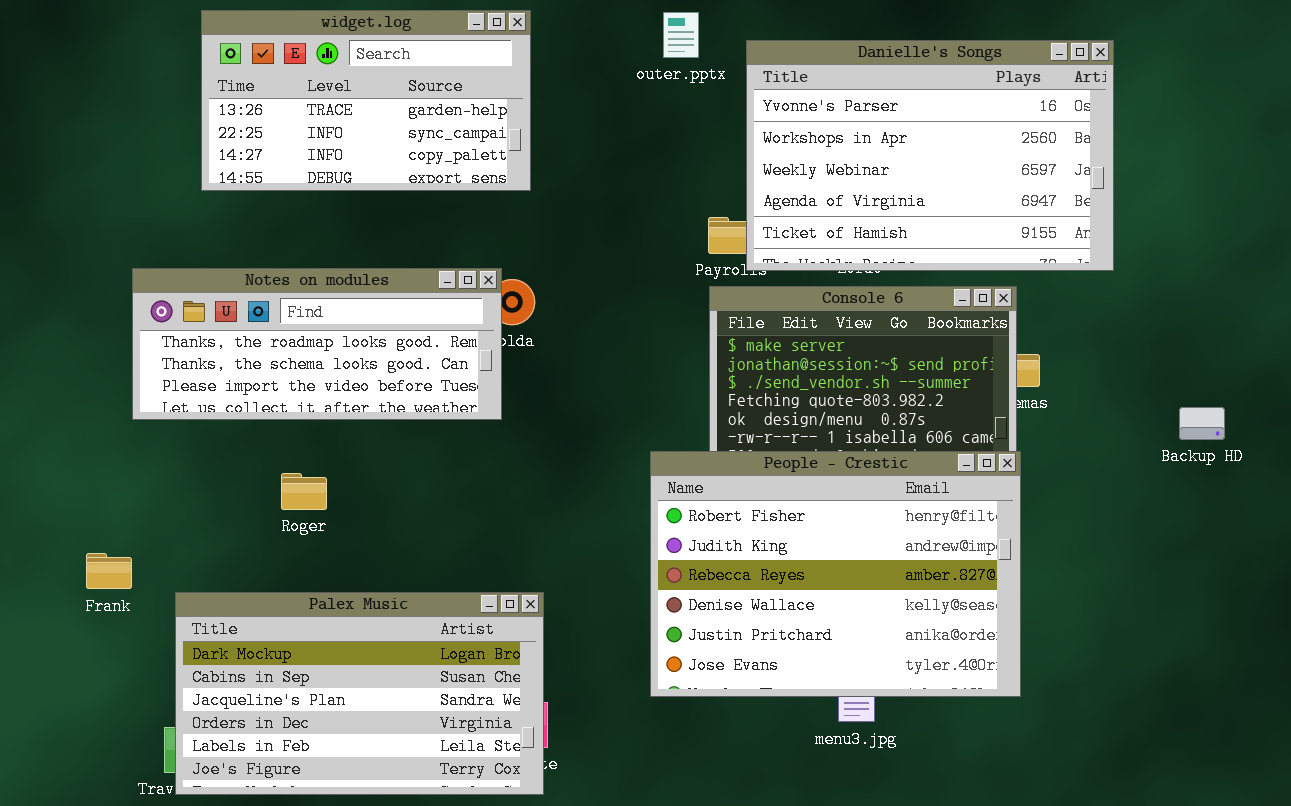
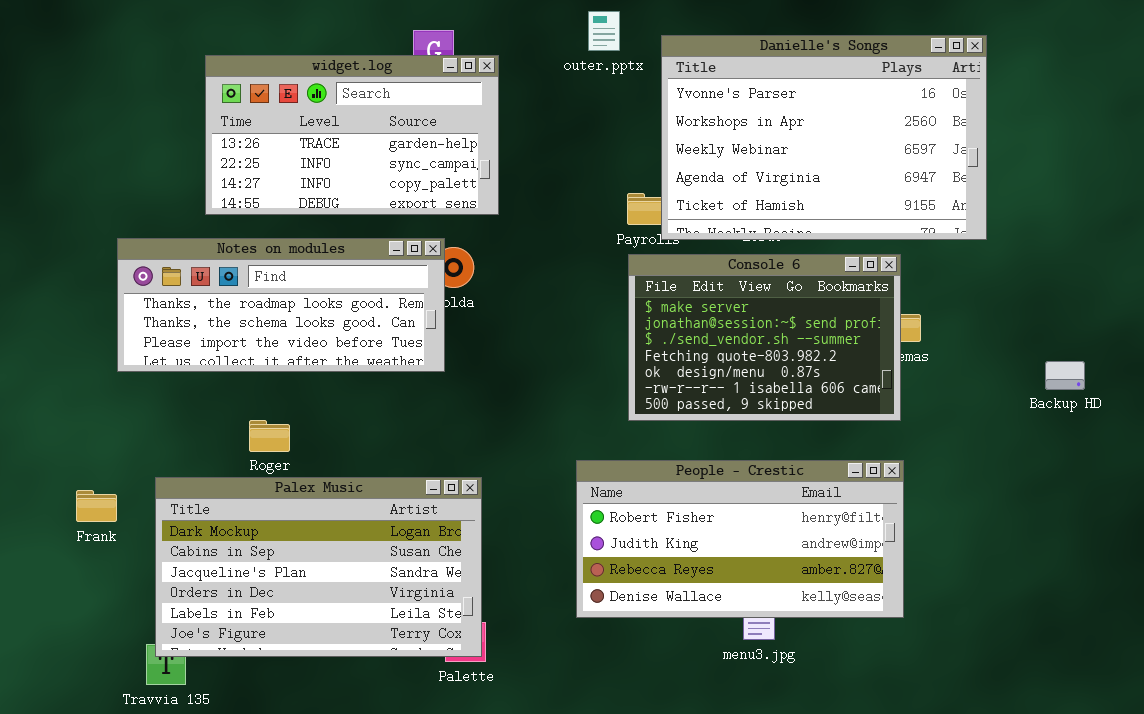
widget.log: [201,10,531,191] -> [205,55,499,215], moved
People - Crestic: [650,451,1021,697] -> [576,460,904,618], resized
Palex Music: [175,592,544,795] -> [155,477,482,657], moved

